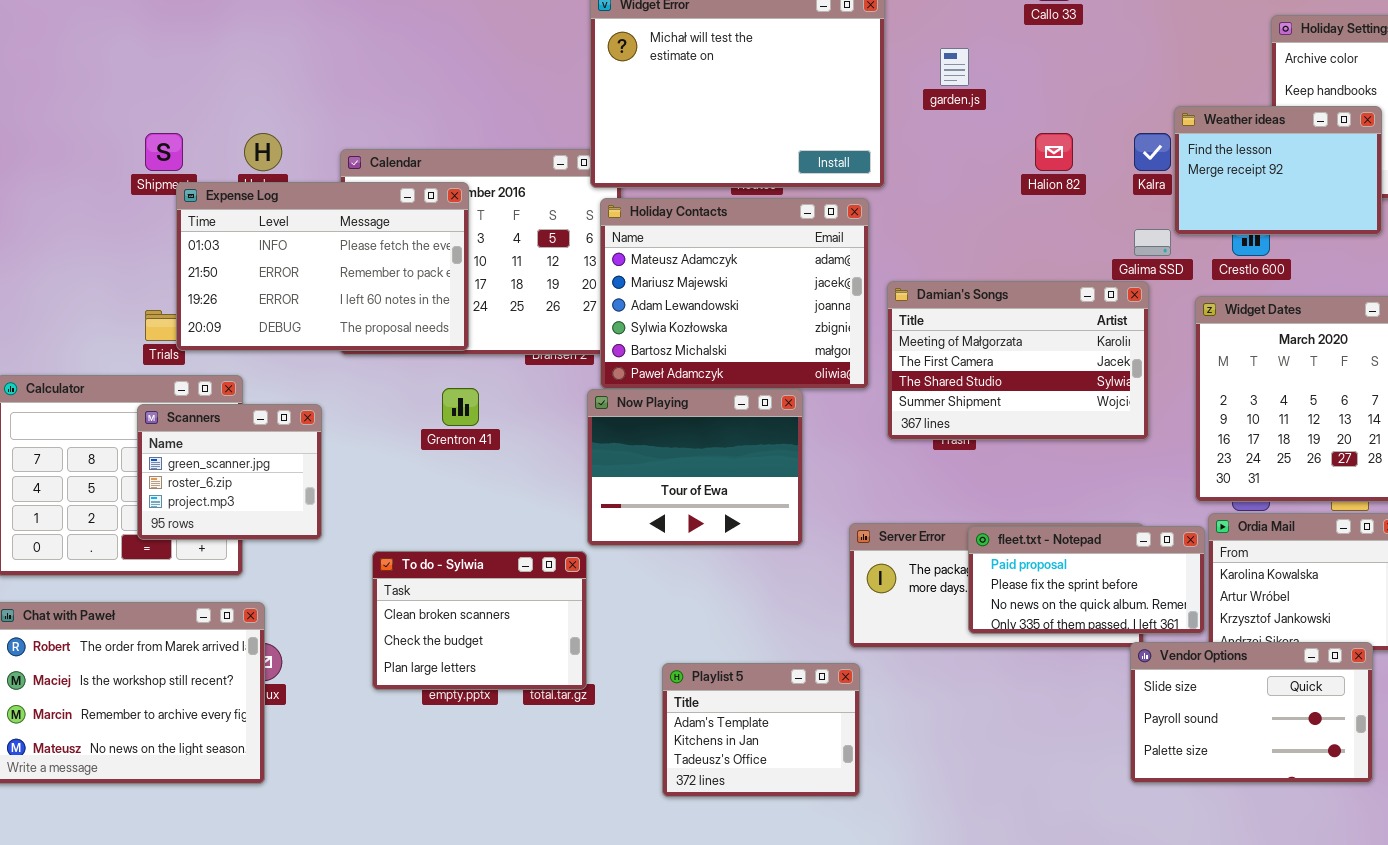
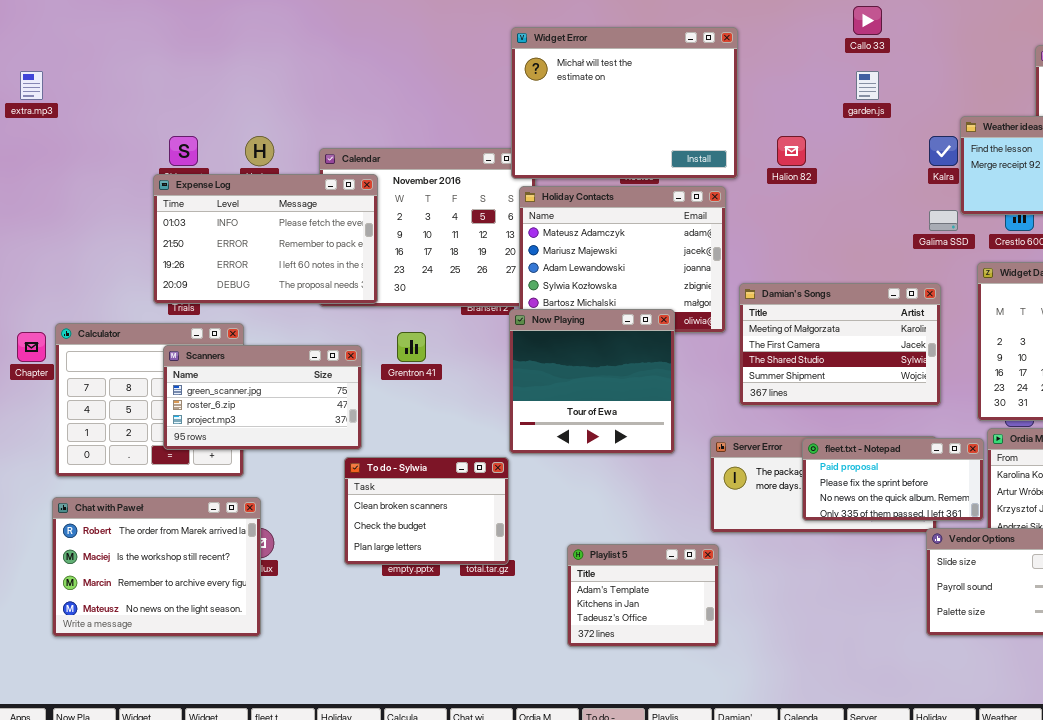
garden.js: [940,48,969,86] -> [856,71,879,100], moved
Halion 82: [1035,133,1073,171] -> [777,136,806,166], moved
Expense Log: [176,182,469,351] -> [153,174,378,304], moved
Damian's Songs: [887,281,1149,440] -> [739,283,941,406], moved
Now Playing: [587,389,803,546] -> [509,309,675,454], resized
Scanners: [137,404,322,540] -> [163,345,362,450], resized

